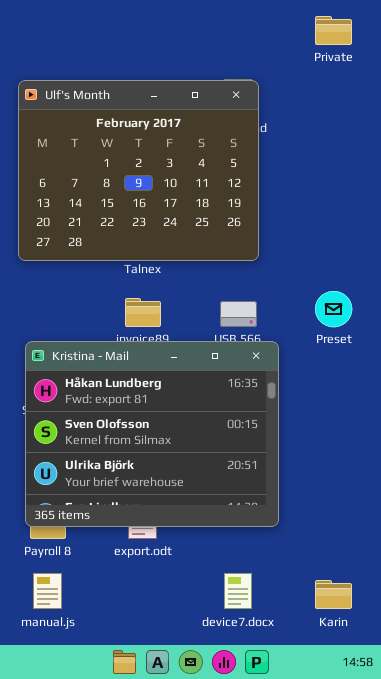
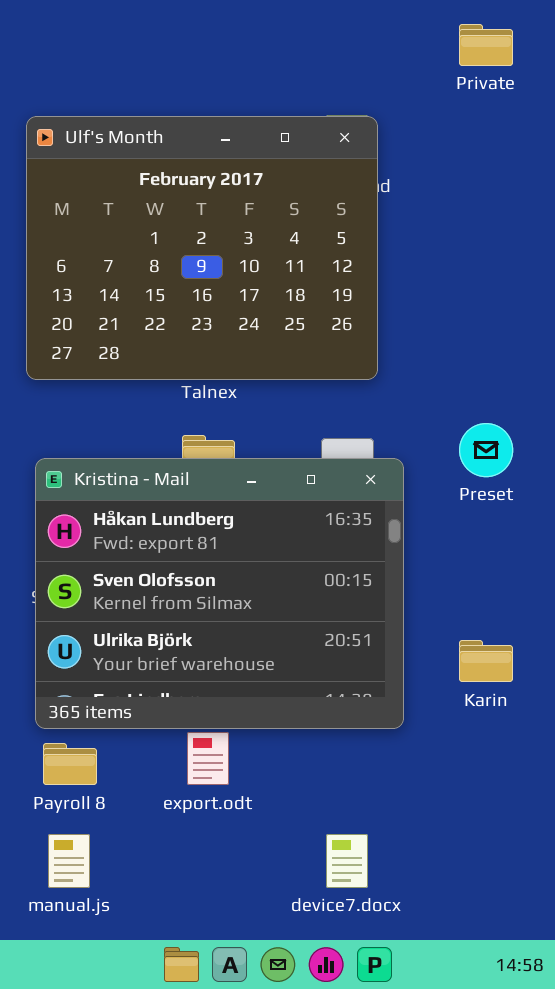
Kristina - Mail: [25,341,279,527] -> [35,458,404,729], moved
Karin: [315,580,352,609] -> [459,640,513,682], moved

